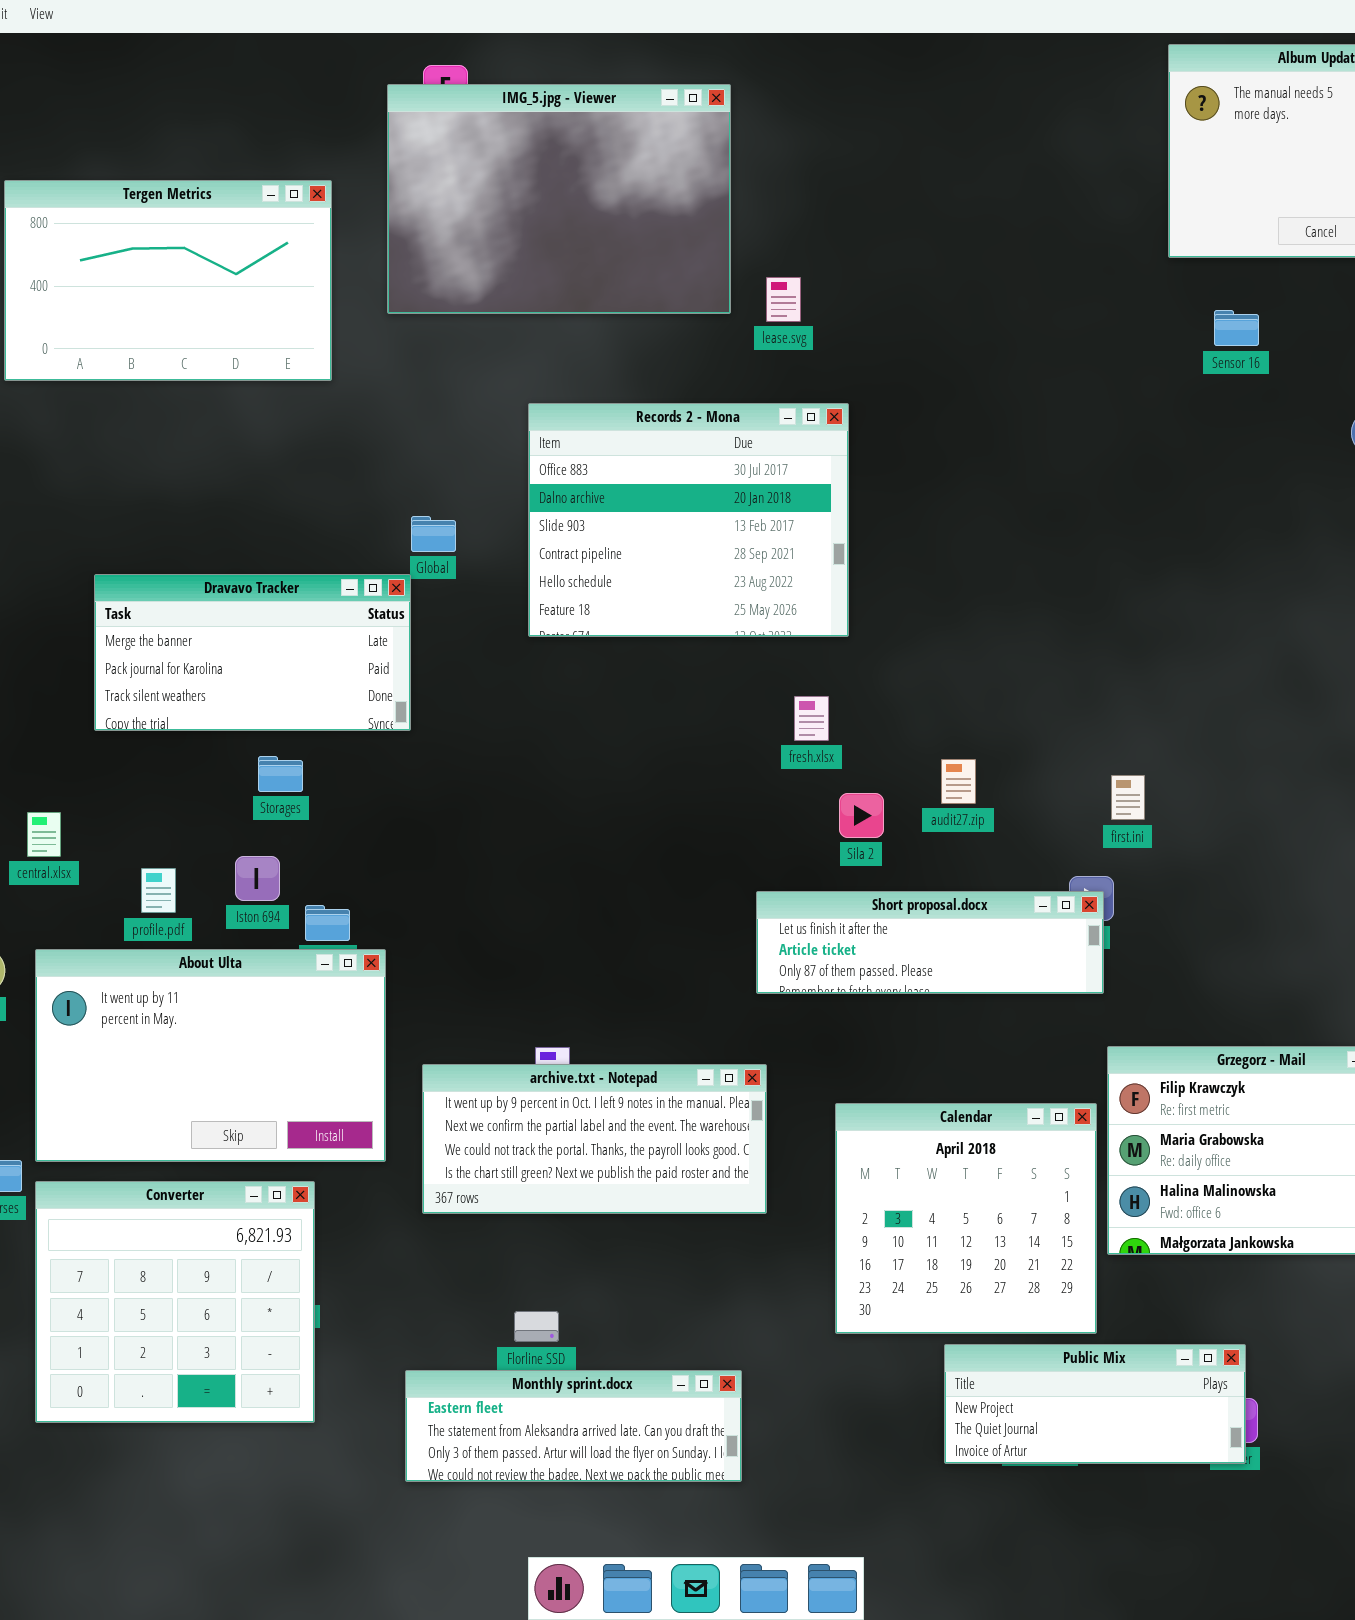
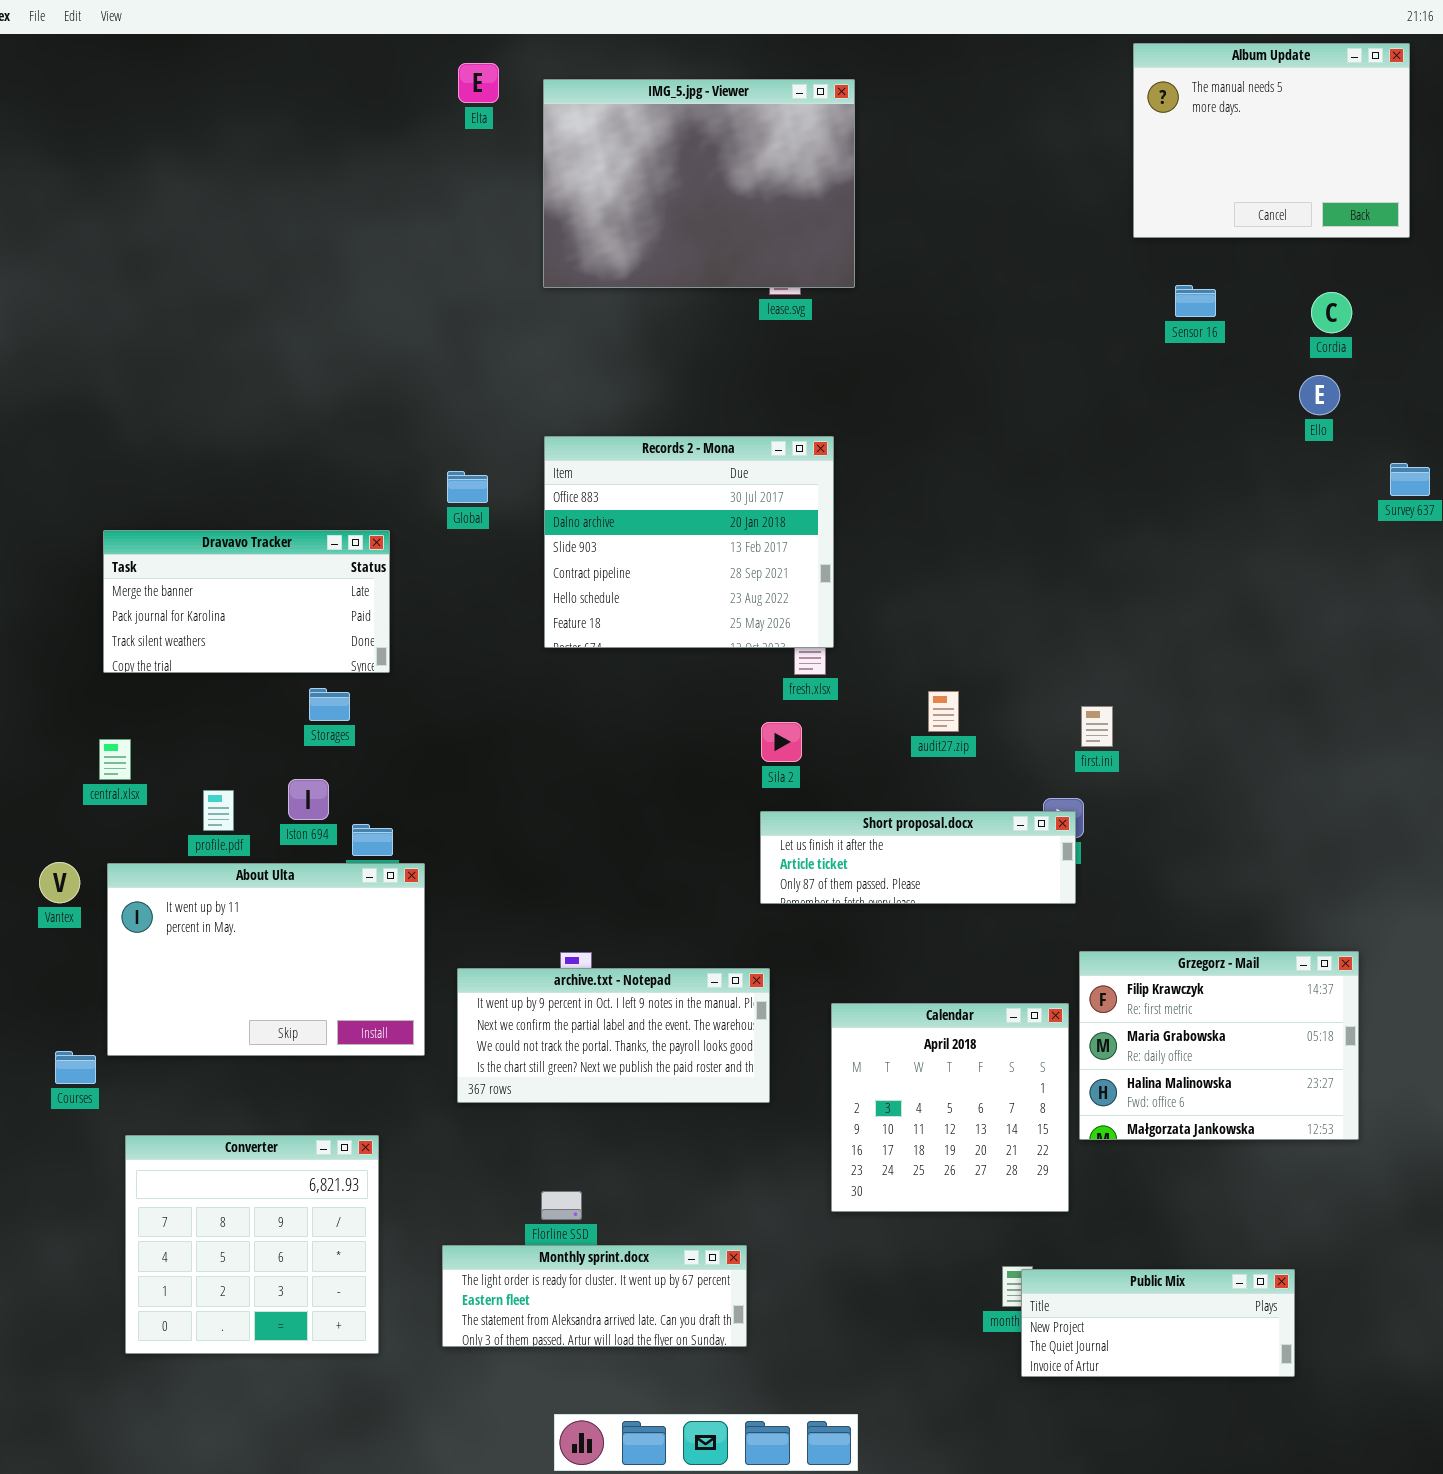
IMG_5.jpg - Viewer: [387,84,731,314] -> [543,79,855,288], moved
Tergen Metrics: [4,180,332,381] -> none, closed
Records 2 - Mona: [528,403,849,637] -> [544,436,834,648], moved
Dravavo Tracker: [94,574,411,731] -> [103,530,390,673], moved
Sila 2: [839,793,884,838] -> [761,722,802,762], moved
Converter: [35,1181,315,1423] -> [125,1135,379,1354], moved
Public Mix: [944,1344,1246,1464] -> [1021,1269,1295,1377], moved
Monthly sprint.docx: [405,1370,742,1482] -> [442,1245,747,1347], scrolled up 1 row

